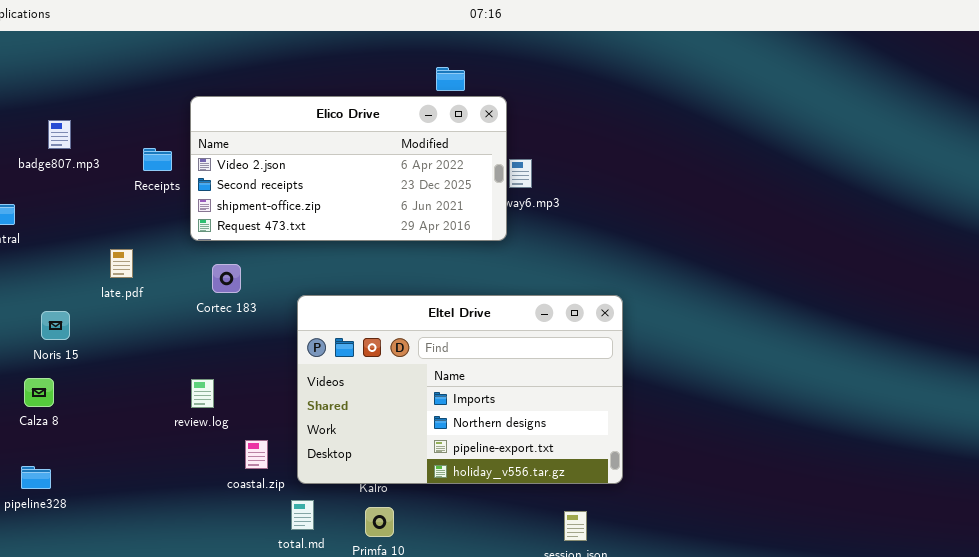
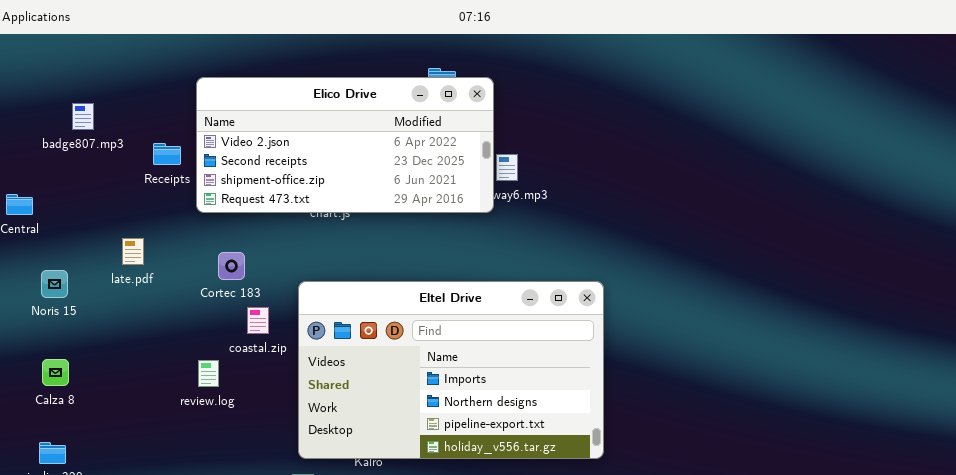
Elico Drive: [190,96,507,241] -> [196,77,494,213], moved
badge807.mp3: [48,120,71,149] -> [72,103,94,130], moved
Noris 15: [41,311,70,340] -> [41,270,68,298], moved
coastal.zip: [245,440,268,469] -> [247,307,269,334], moved

